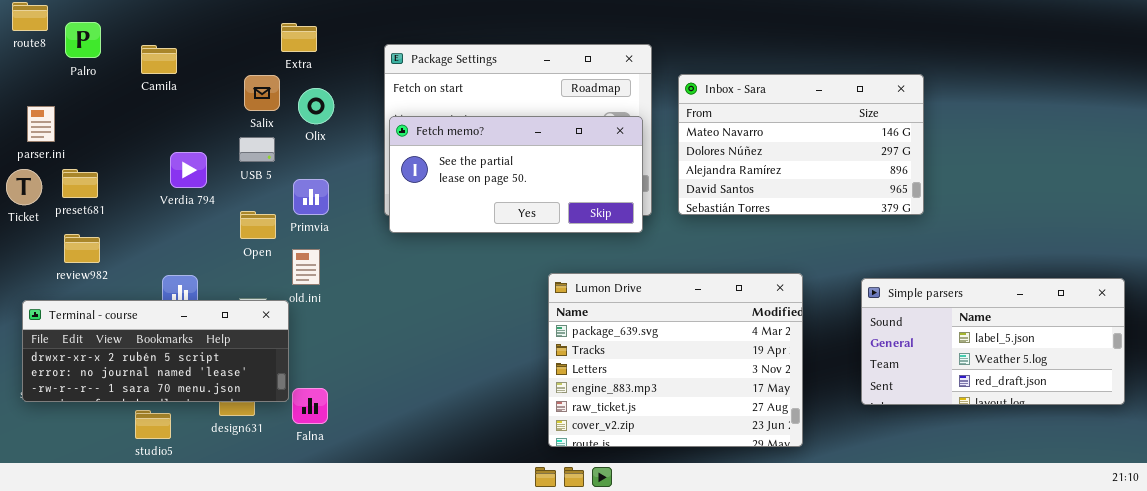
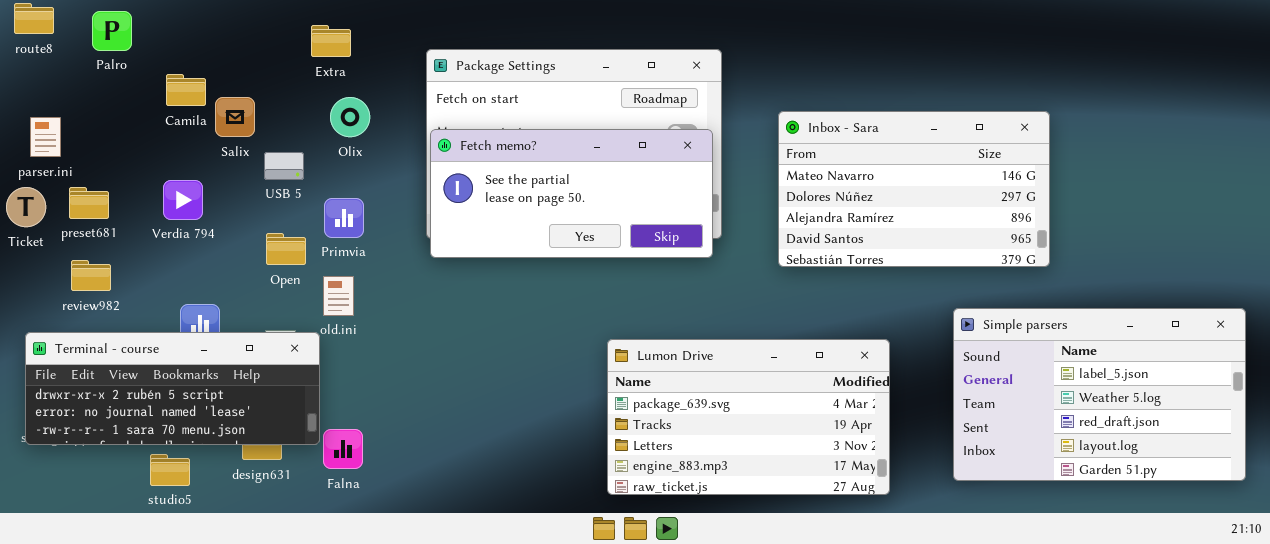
Palro: [65,22,101,58] -> [92,11,132,51], moved
Camila: [141,45,177,74] -> [166,74,206,106], moved
Inbox - Sara: [678,74,924,215] -> [778,111,1050,267], moved
Salix: [244,75,280,111] -> [215,97,255,137], moved
Verdia 794: [170,152,207,188] -> [163,180,203,220], moved
Lumon Drive: [548,273,803,447] -> [607,339,890,495], resized
Simple parsers: [861,278,1125,405] -> [953,308,1246,481], resized

